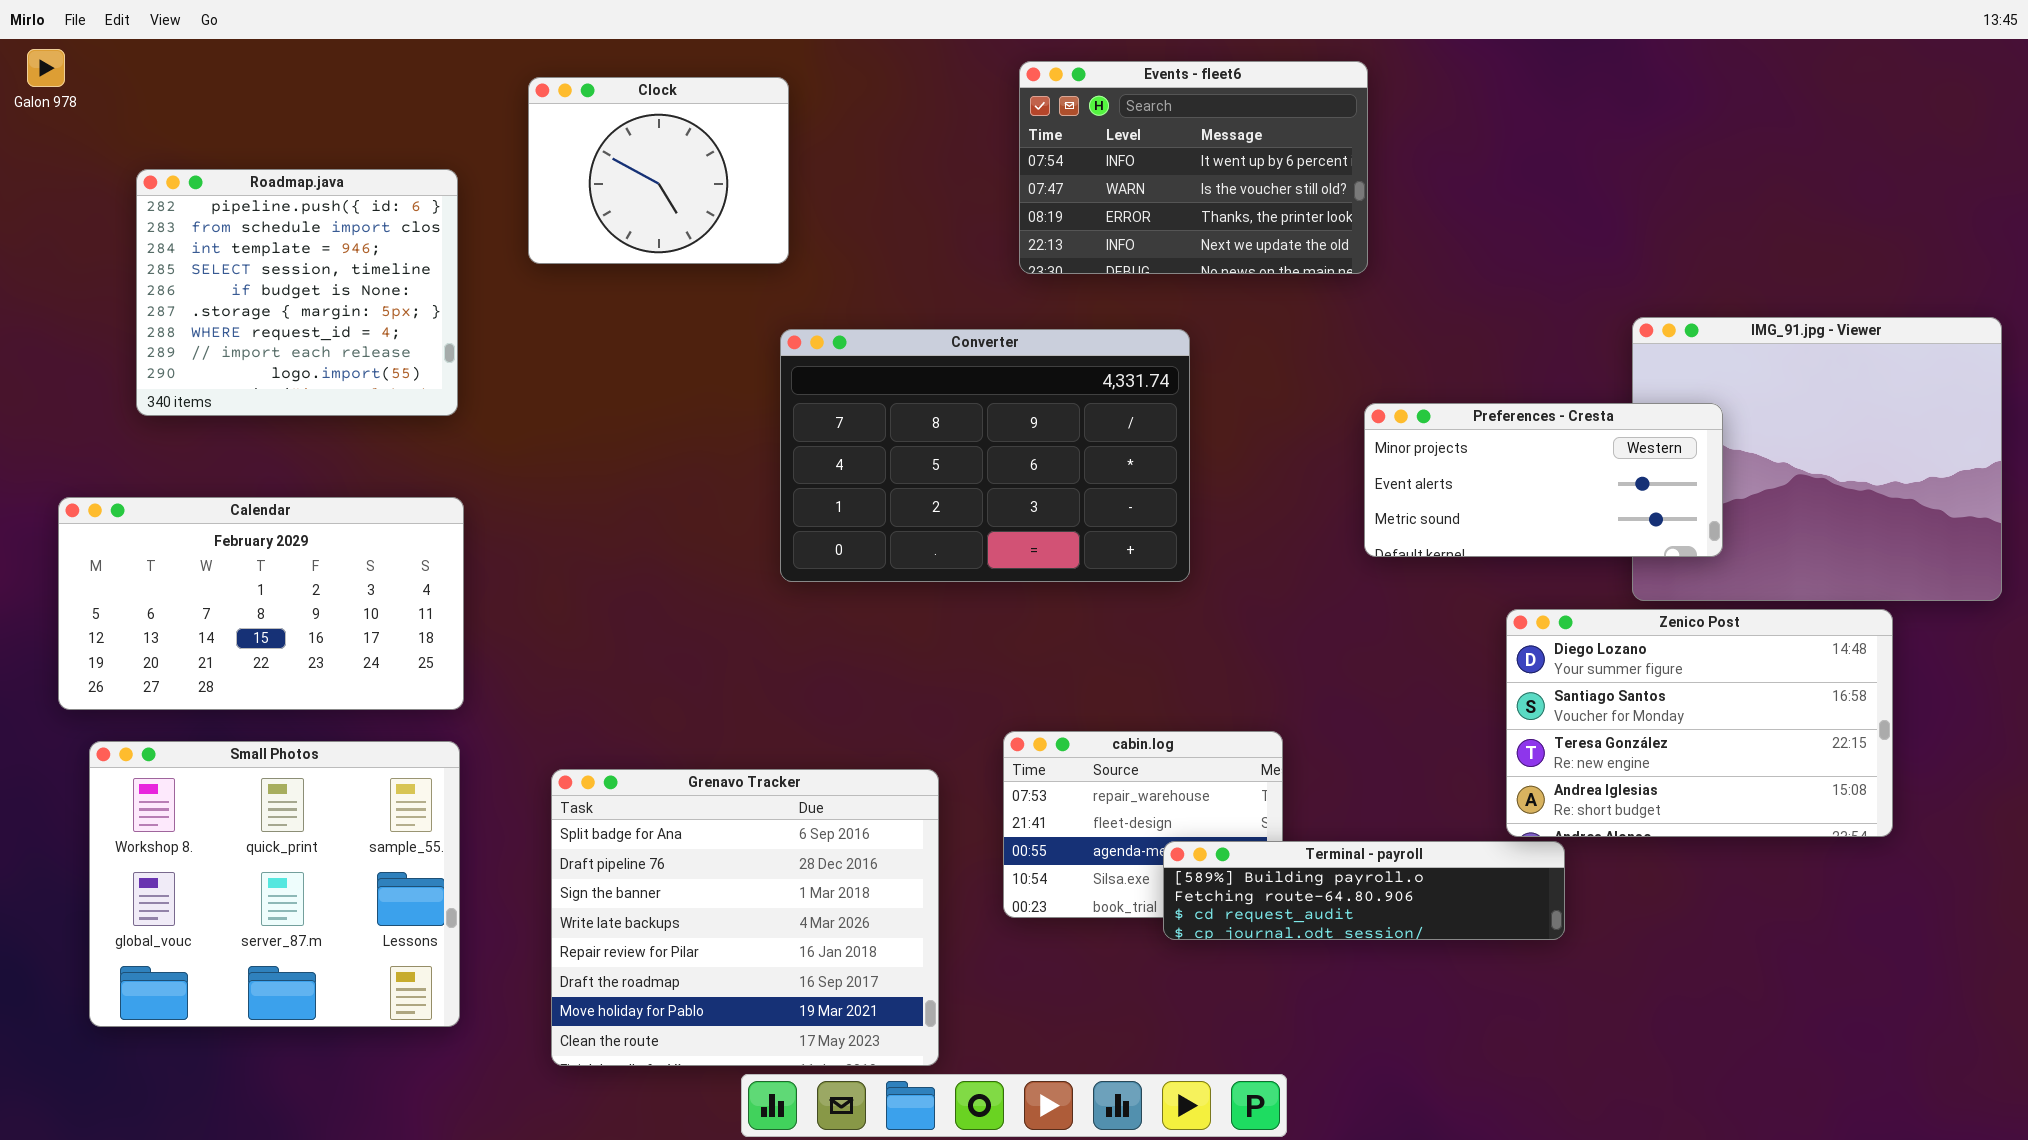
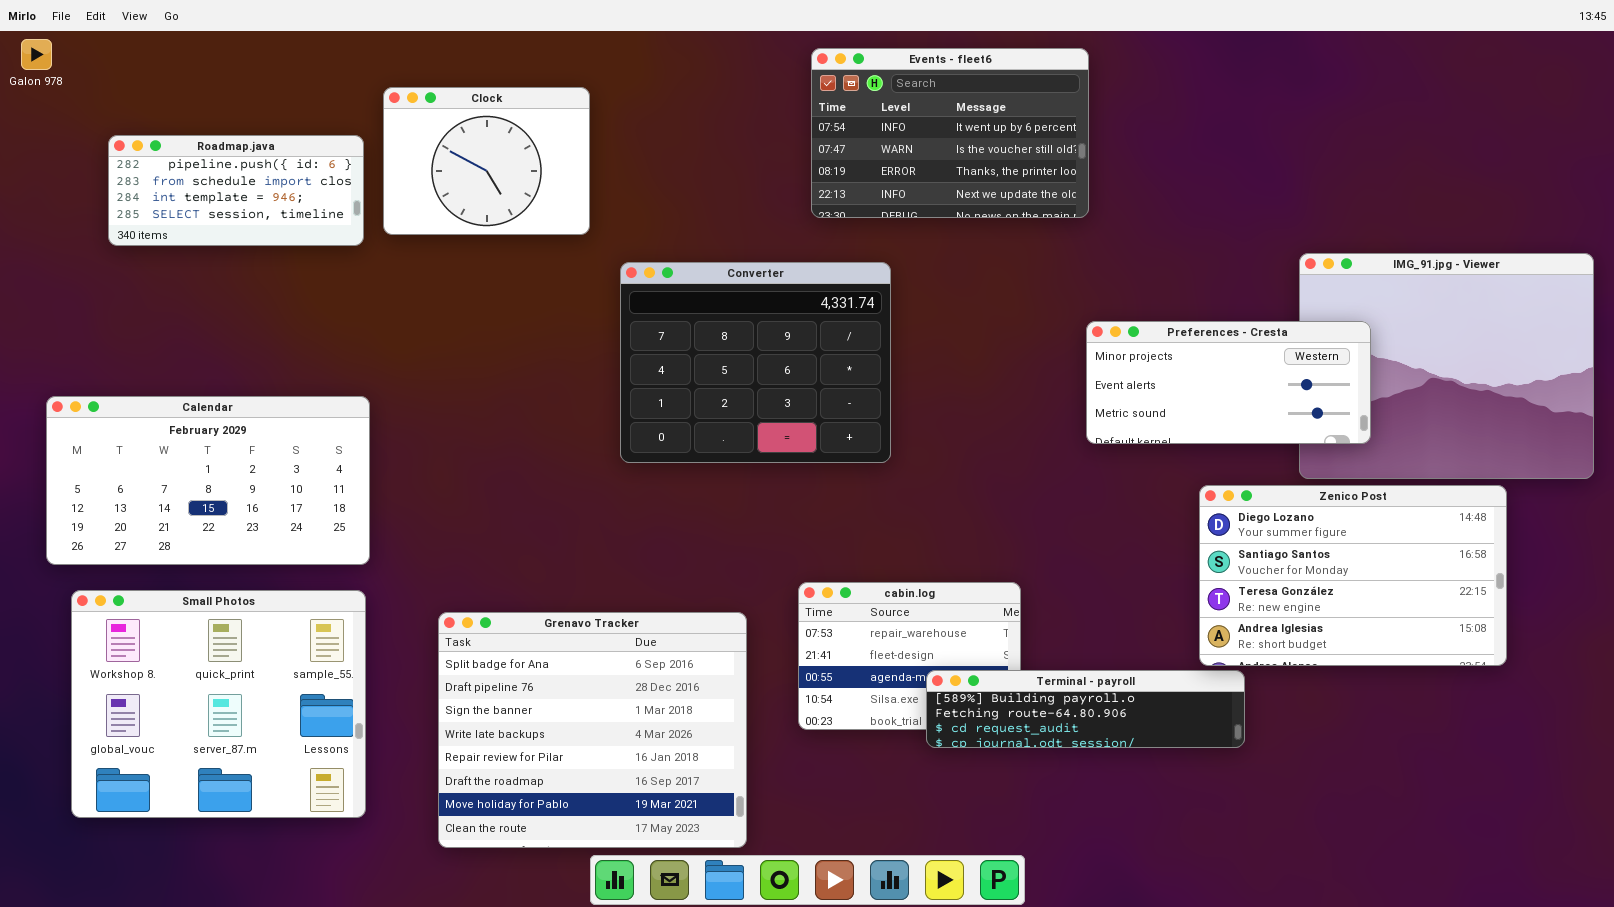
Clock: [528,77,789,264] -> [383,87,590,235], moved
Roadmap.java: [136,169,458,416] -> [108,135,364,246], resized
Converter: [780,329,1190,582] -> [620,262,891,463], resized

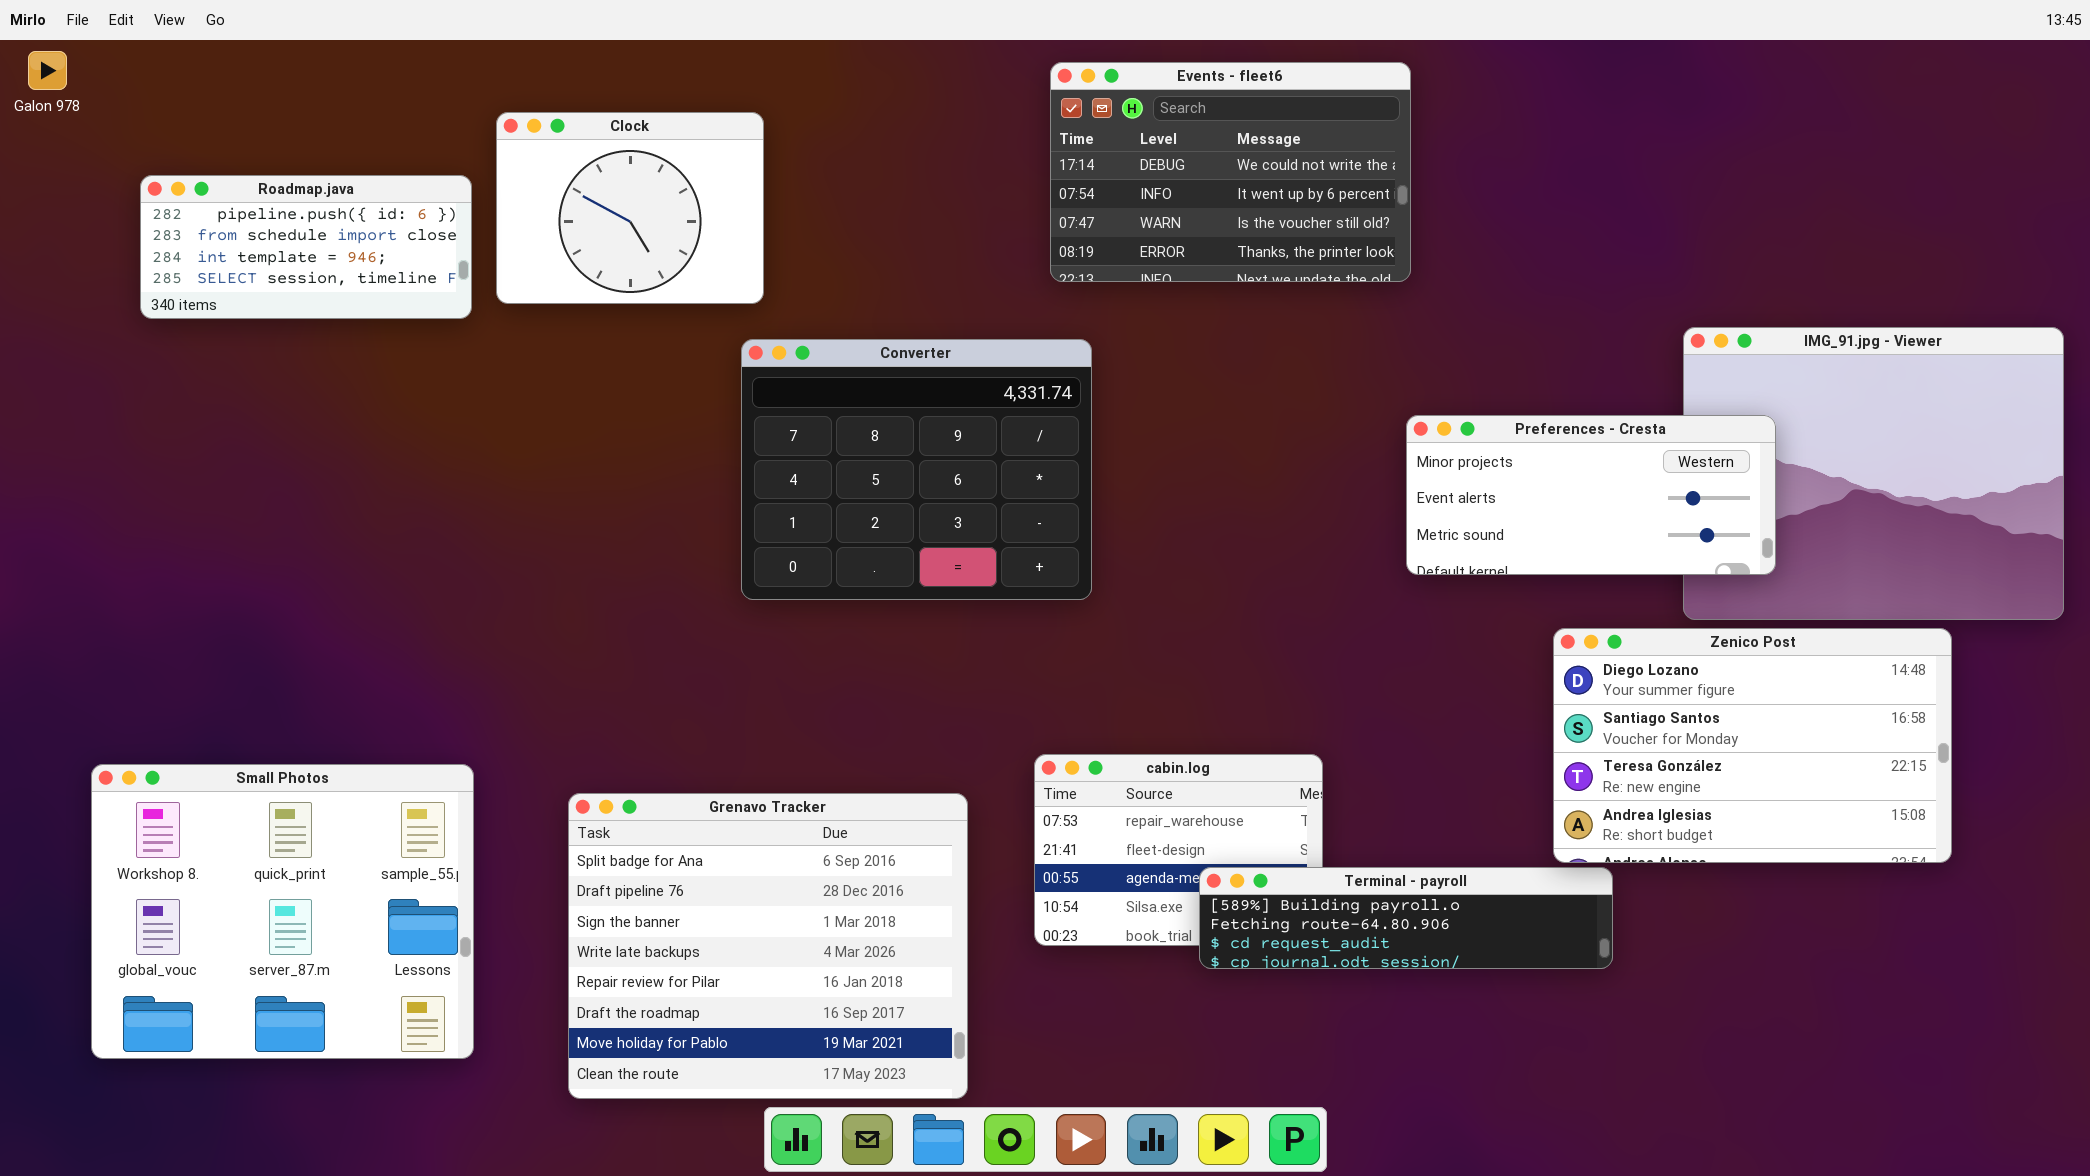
Events - fleet6: [811,48,1089,218] -> [1050,62,1411,282], scrolled up 1 row
Converter: [620,262,891,463] -> [741,339,1092,600], moved
Calendar: [46,396,370,565] -> none, closed

